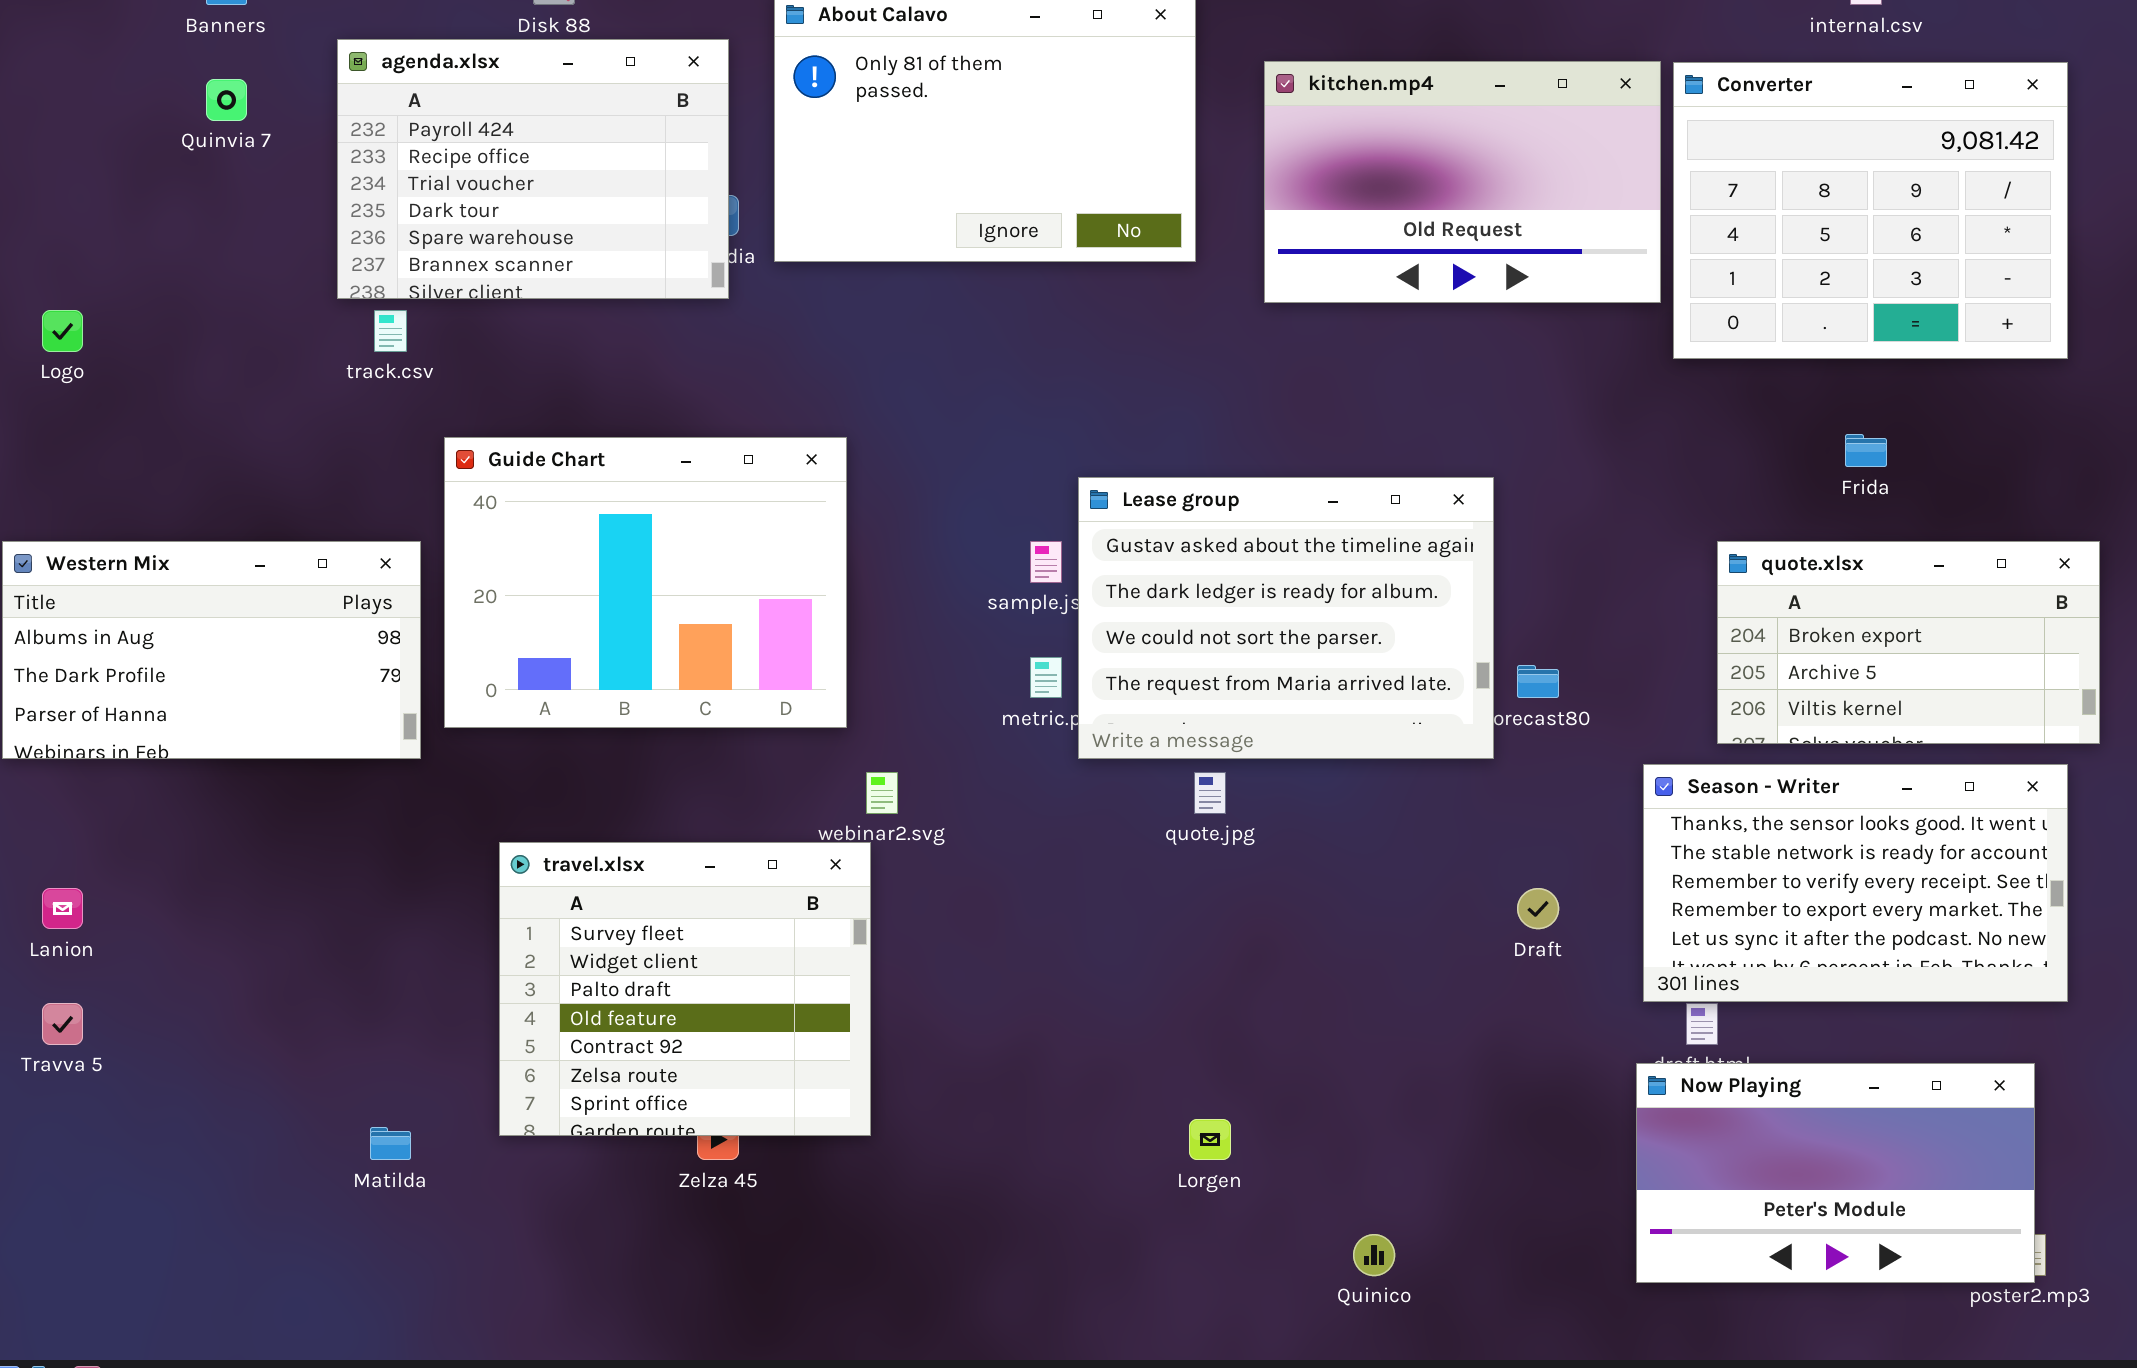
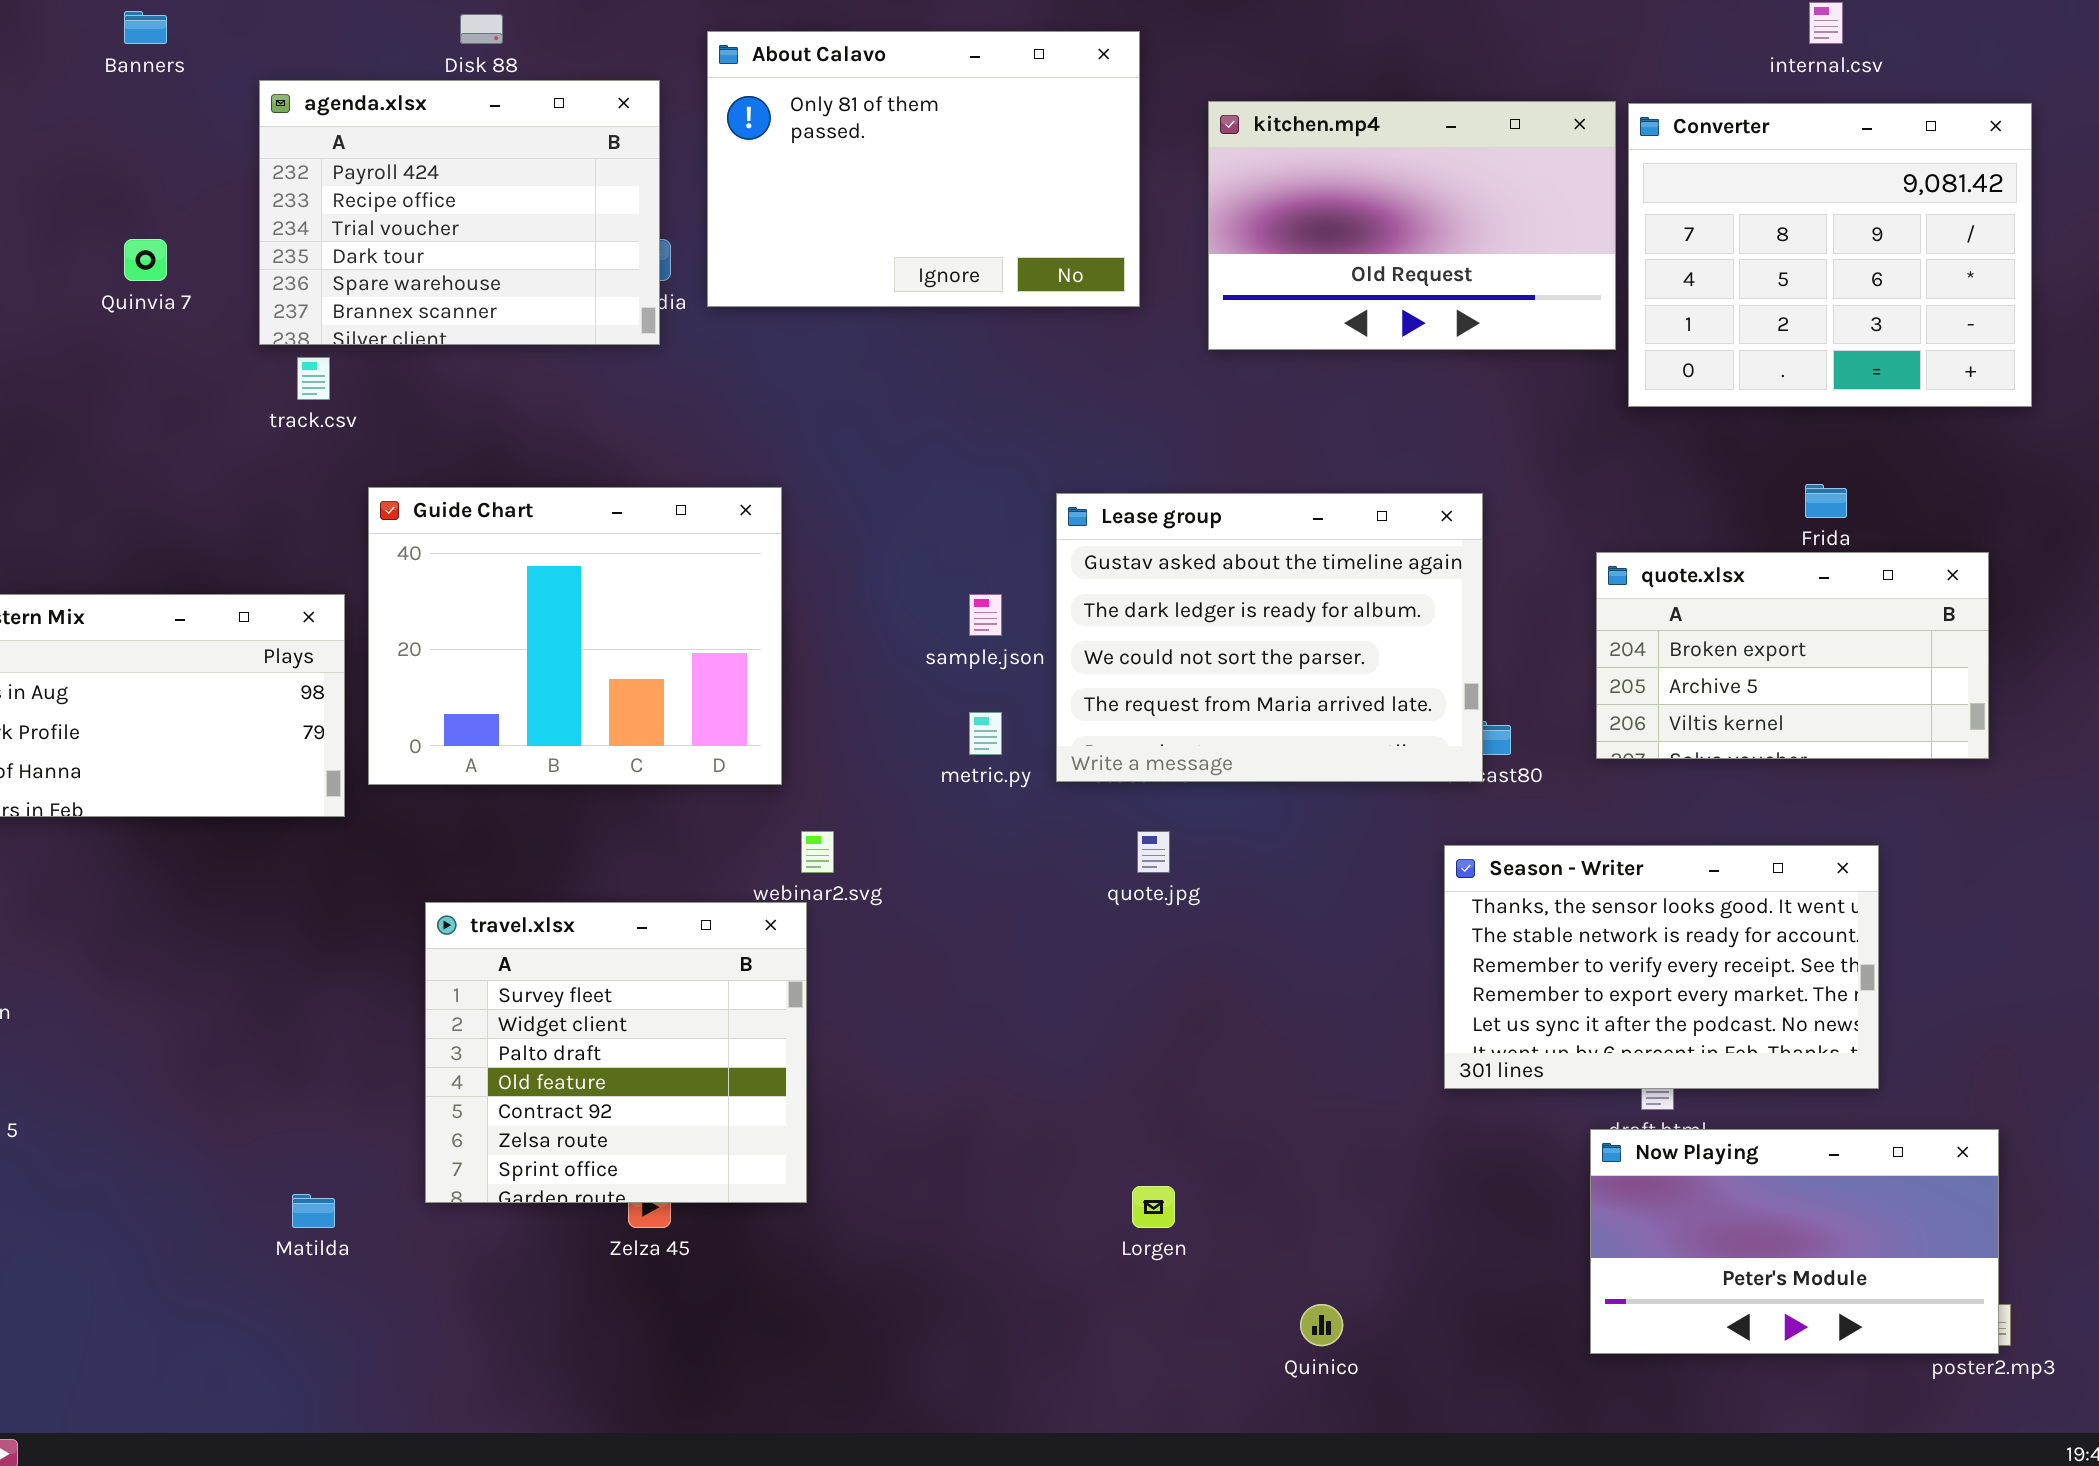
Quinvia 7: [206,79,247,121] -> [124,239,167,281], moved
Lease group: [1078,477,1494,759] -> [1056,493,1483,782], moved
quote.xlsx: [1717,541,2100,744] -> [1596,552,1989,759], moved
Season - Writer: [1643,764,2068,1002] -> [1444,845,1879,1089], moved

